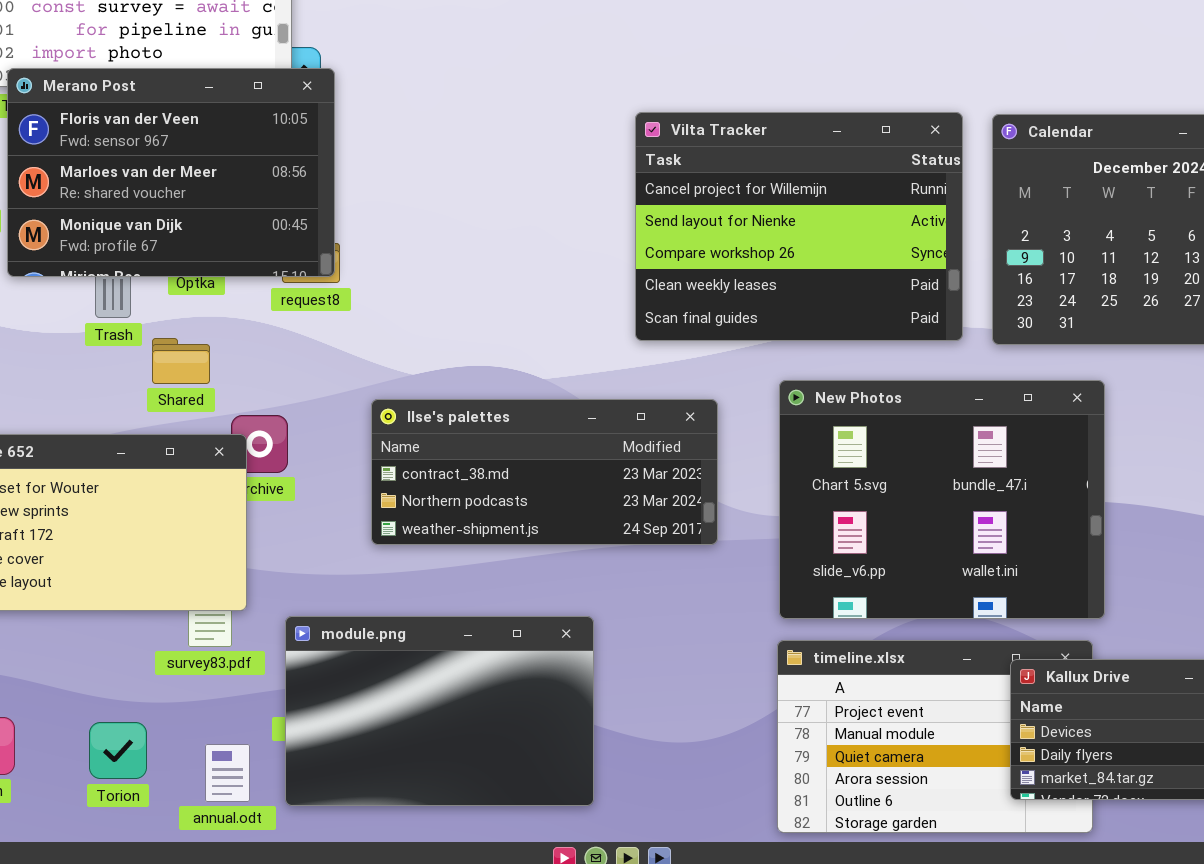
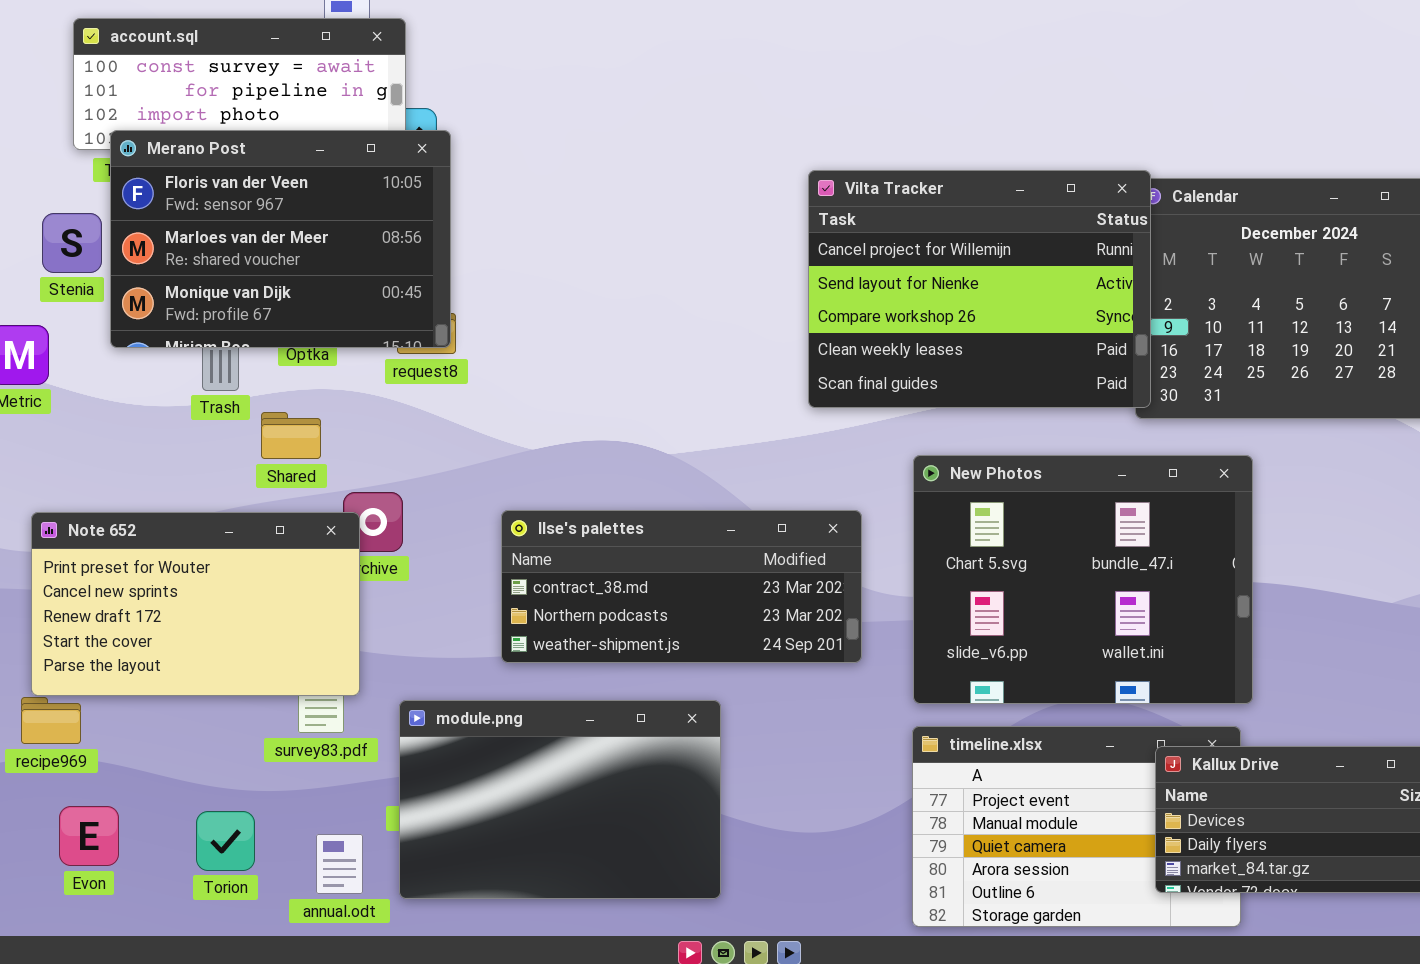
Vilta Tracker: [635,112,963,341] -> [808,170,1151,408], moved
Ilse's palettes: [371,399,718,545] -> [501,510,862,663], moved

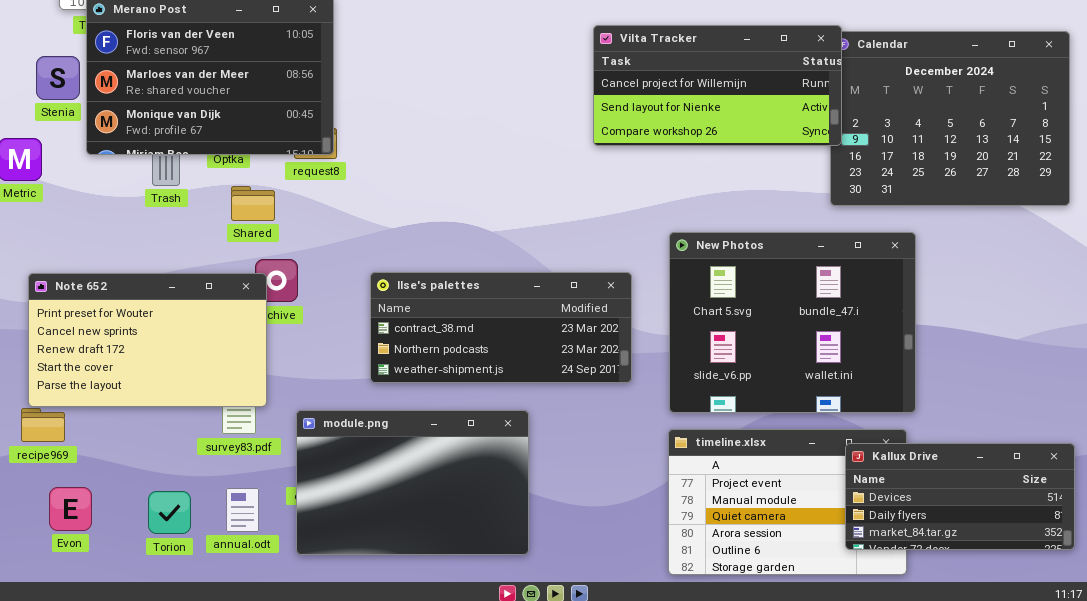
Vilta Tracker: [808,170,1151,408] -> [593,25,842,146], resized
Shared: [261,412,321,459] -> [231,186,275,221], moved
annual.odt: [316,834,363,894] -> [226,488,259,532], moved

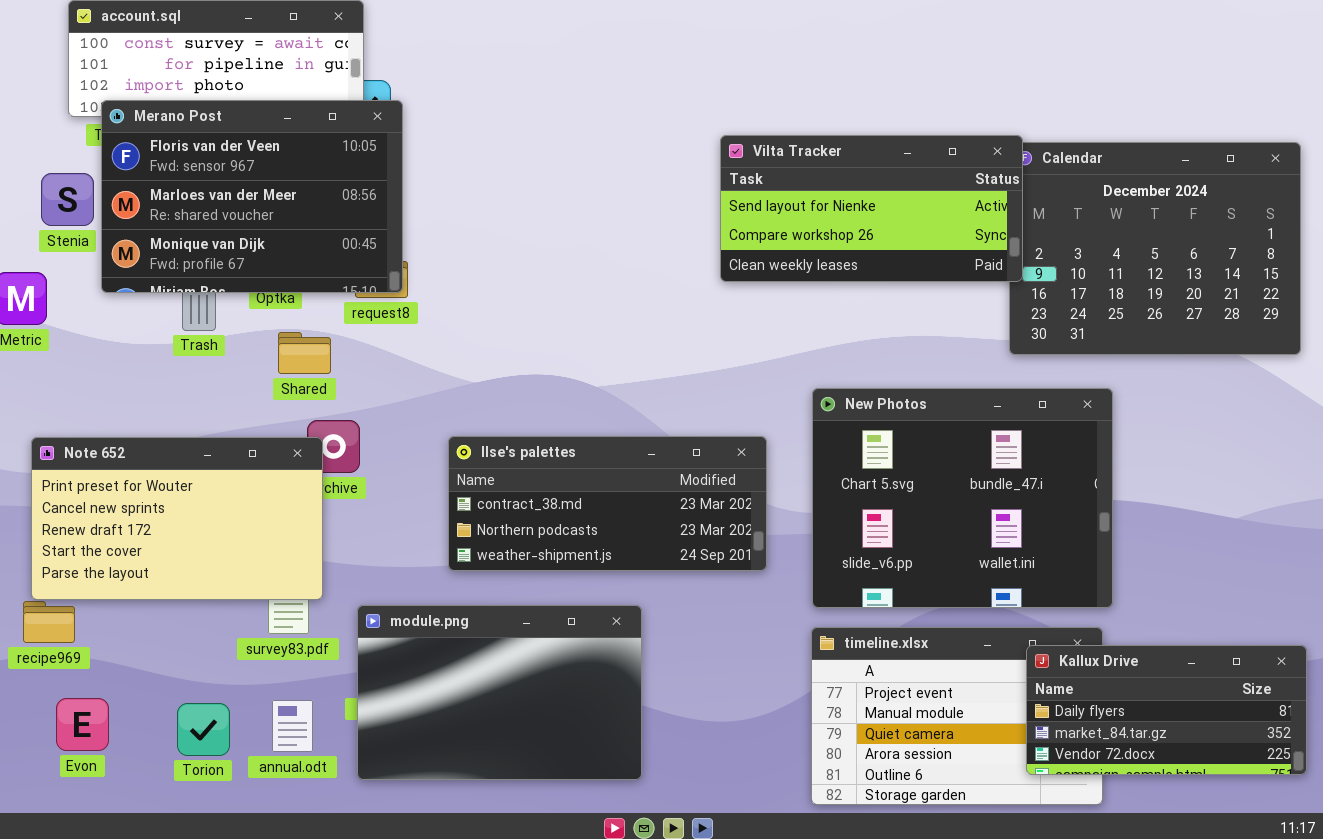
Vilta Tracker: [593,25,842,146] -> [720,135,1023,282], scrolled down 1 row
Kallux Drive: [845,443,1075,550] -> [1026,645,1307,775], scrolled down 1 row

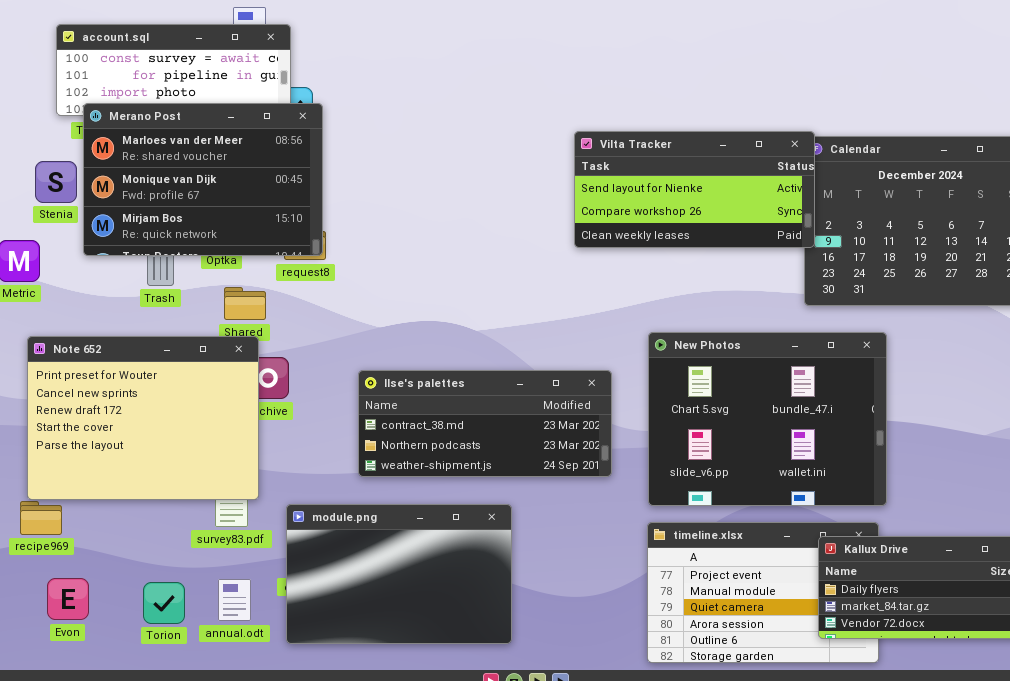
Merano Post: [101,100,403,293] -> [83,103,323,256], scrolled down 1 row
Note 652: [31,437,323,600] -> [27,336,259,500], resized

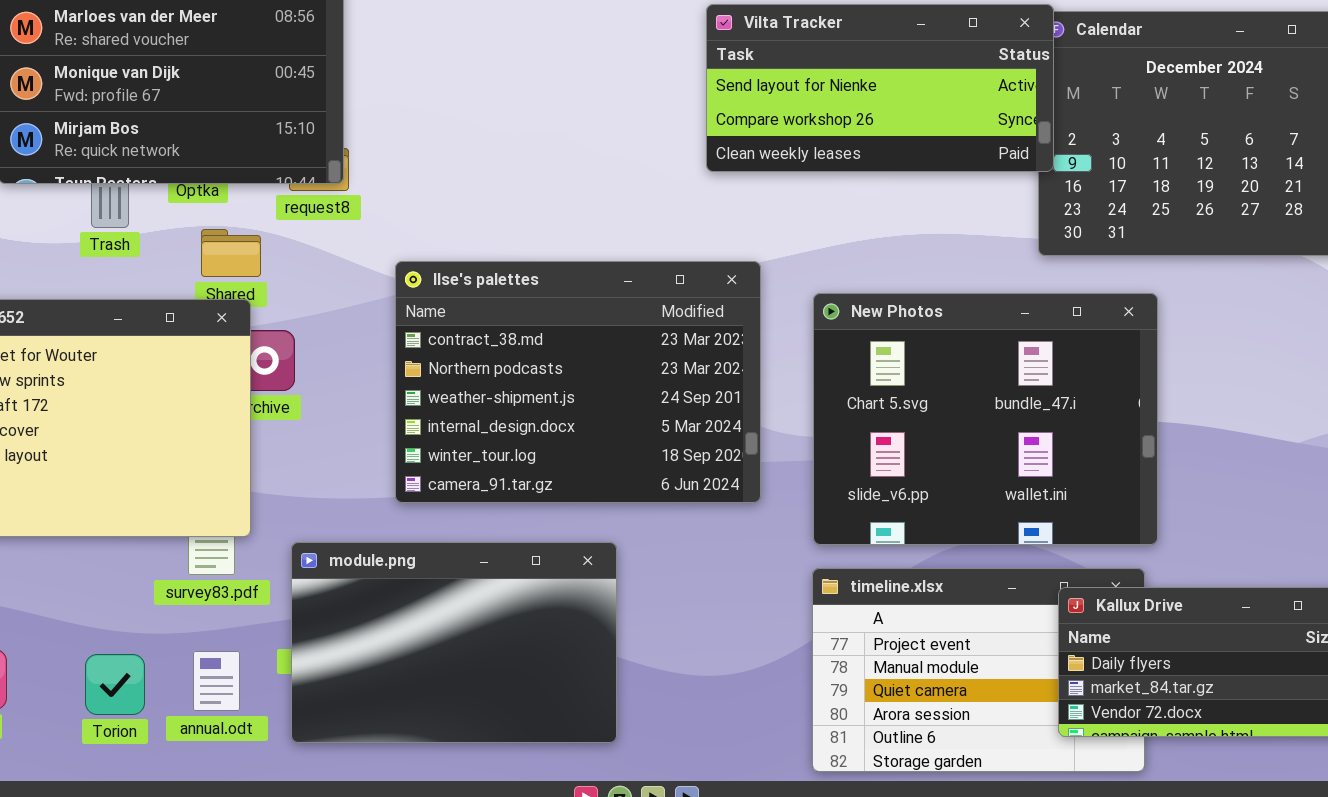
Ilse's palettes: [358,370,612,477] -> [395,261,761,503], resized

